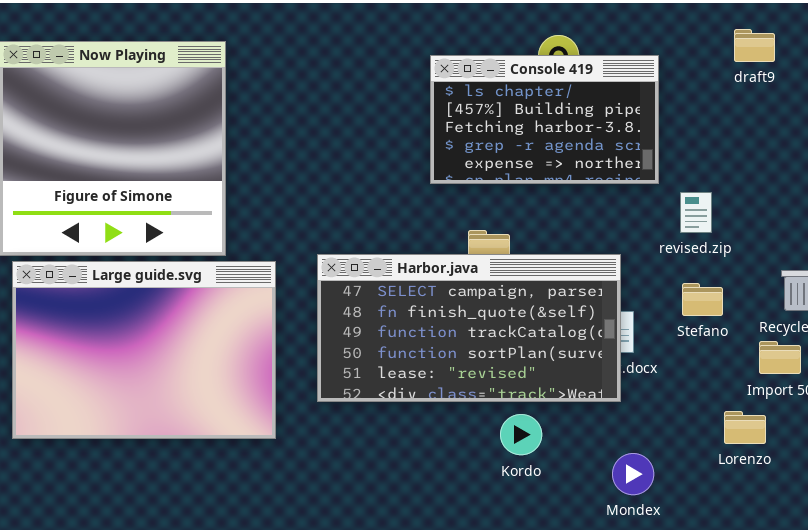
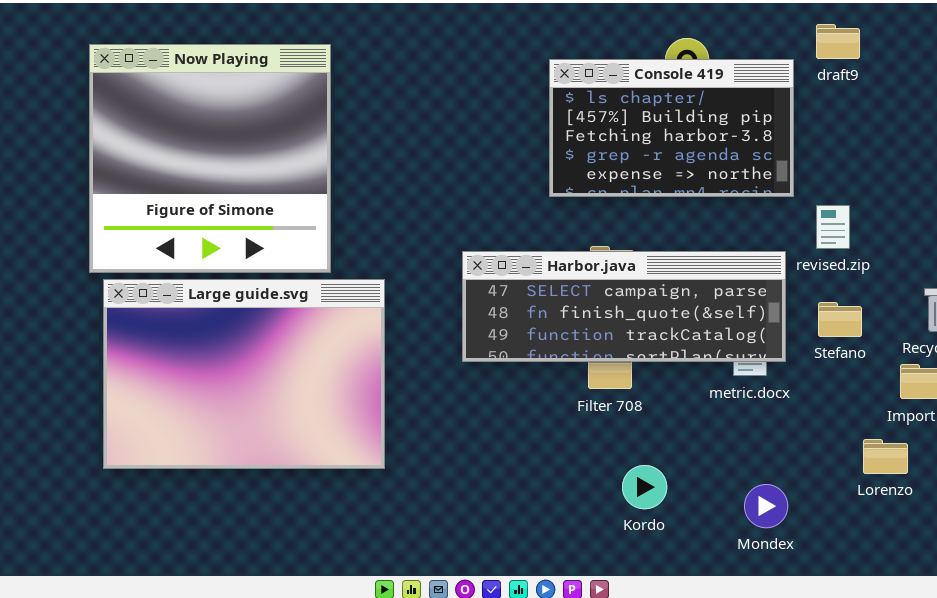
draft9: [734,29,775,62] -> [816,24,860,59], moved
Harbor.java: [317,254,621,402] -> [462,251,786,362], moved, resized
Kordo: [500,414,542,455] -> [622,465,667,509], moved

